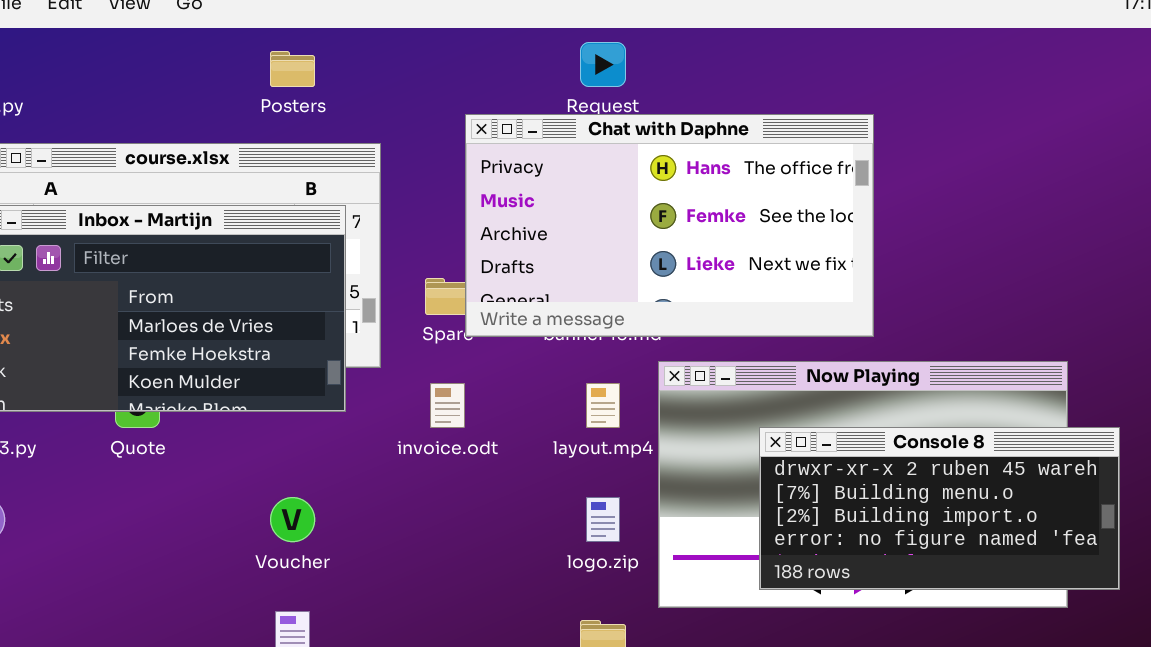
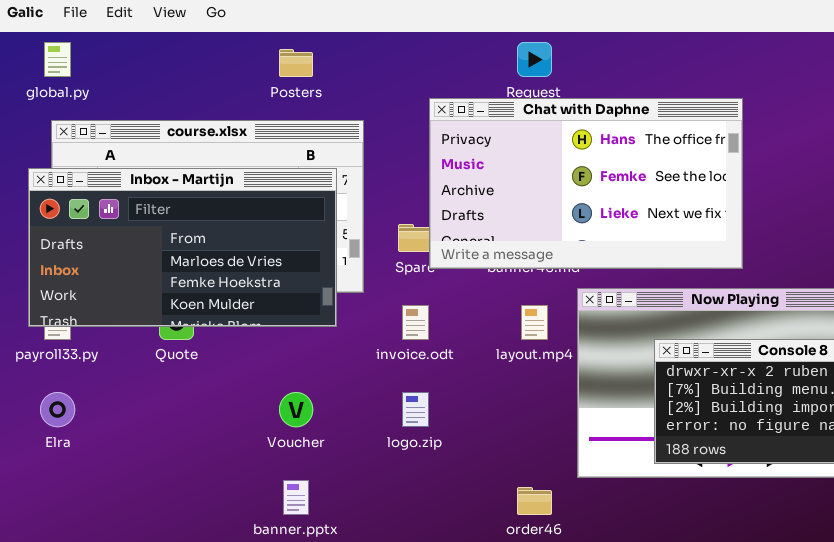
logo.zip: [586,497,620,542] -> [402,392,429,427], moved

